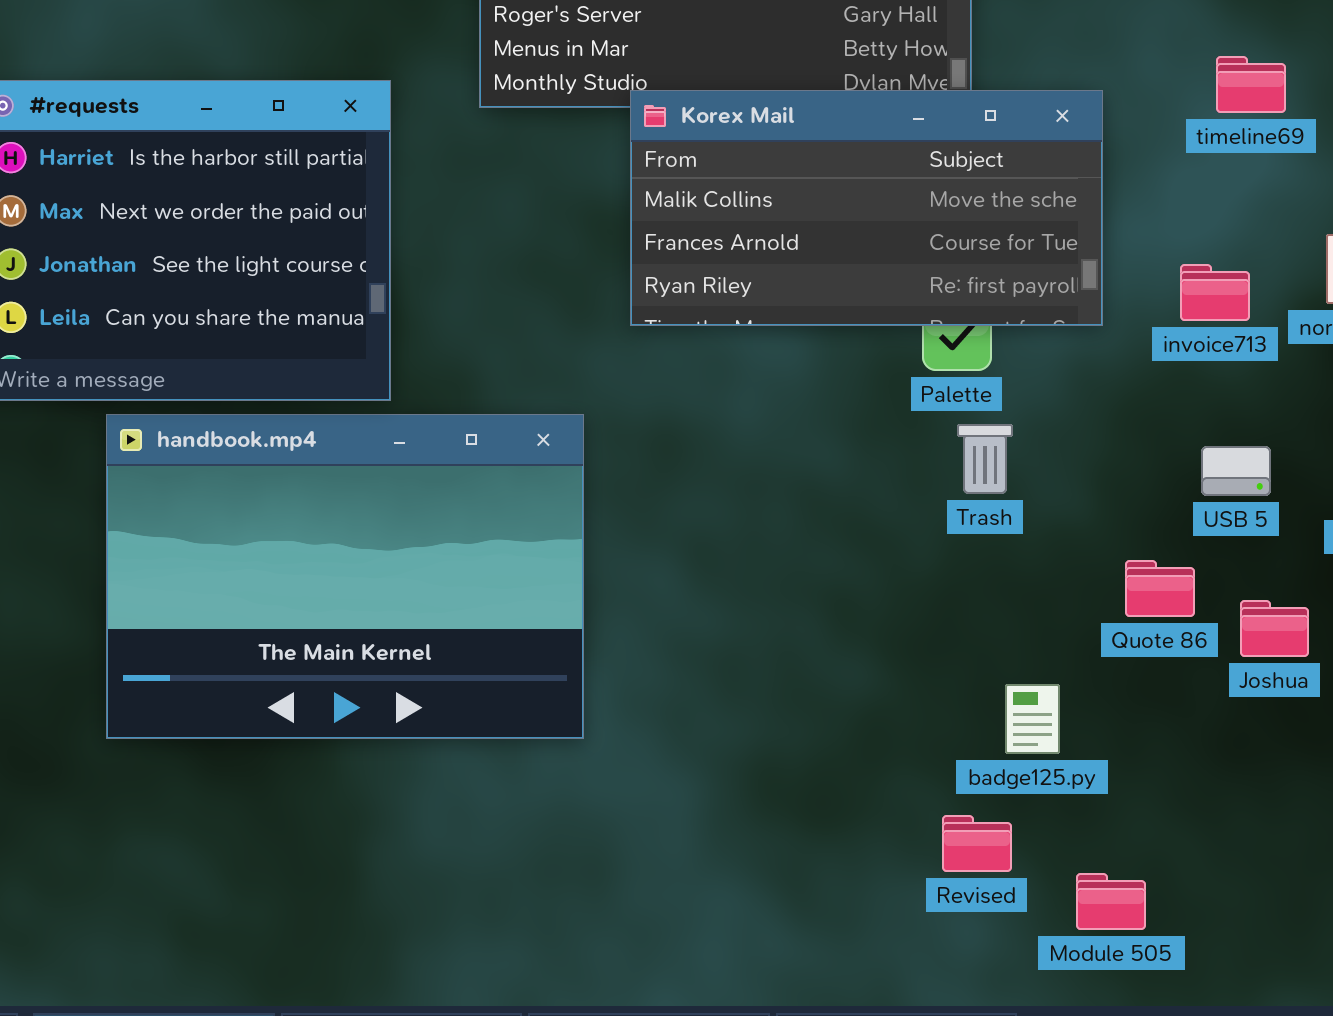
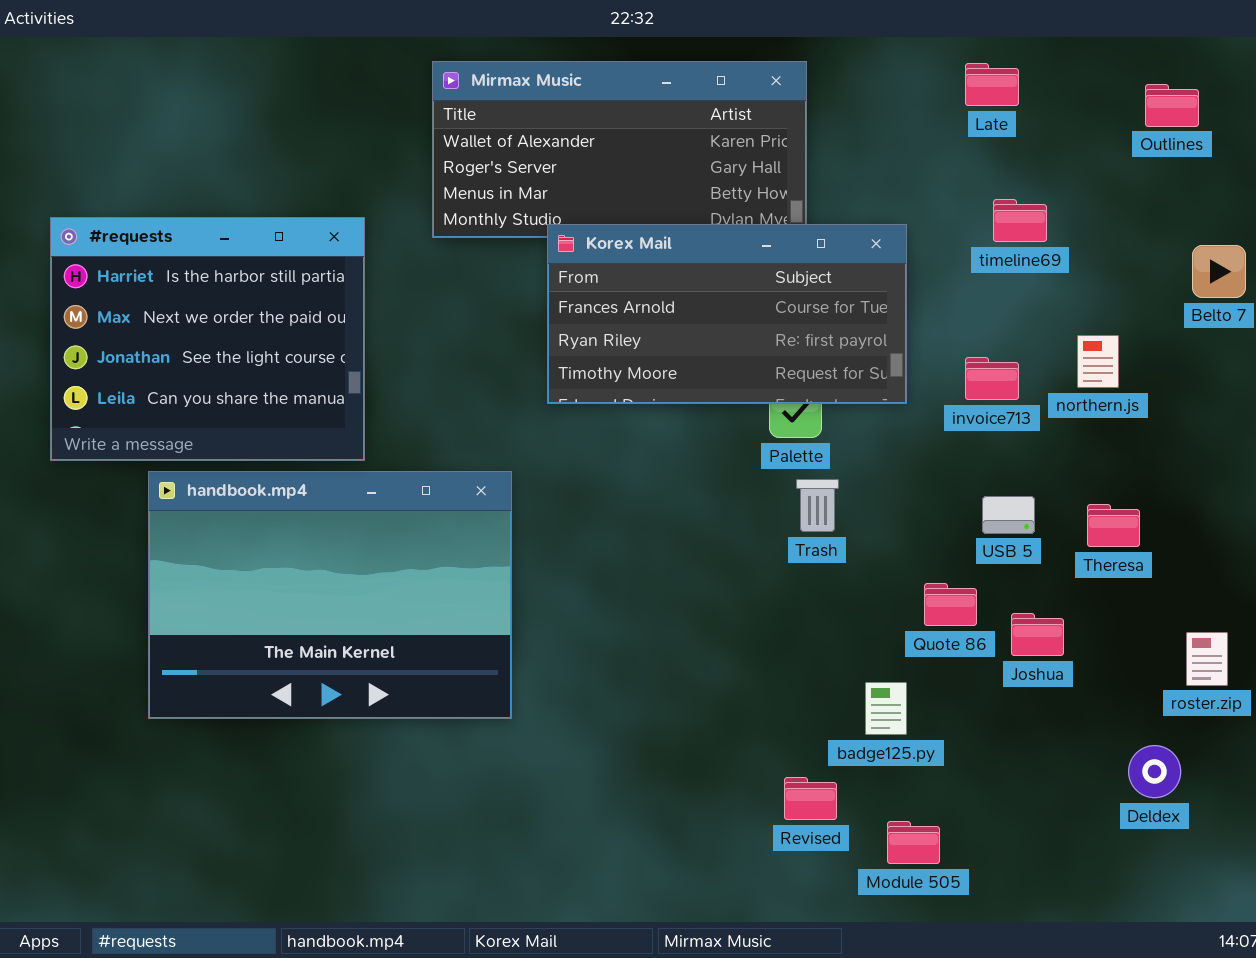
Korex Mail: [630,90,1103,326] -> [547,224,907,404], scrolled down 1 row
badge125.py: [1005,684,1060,754] -> [865,682,907,735], moved

